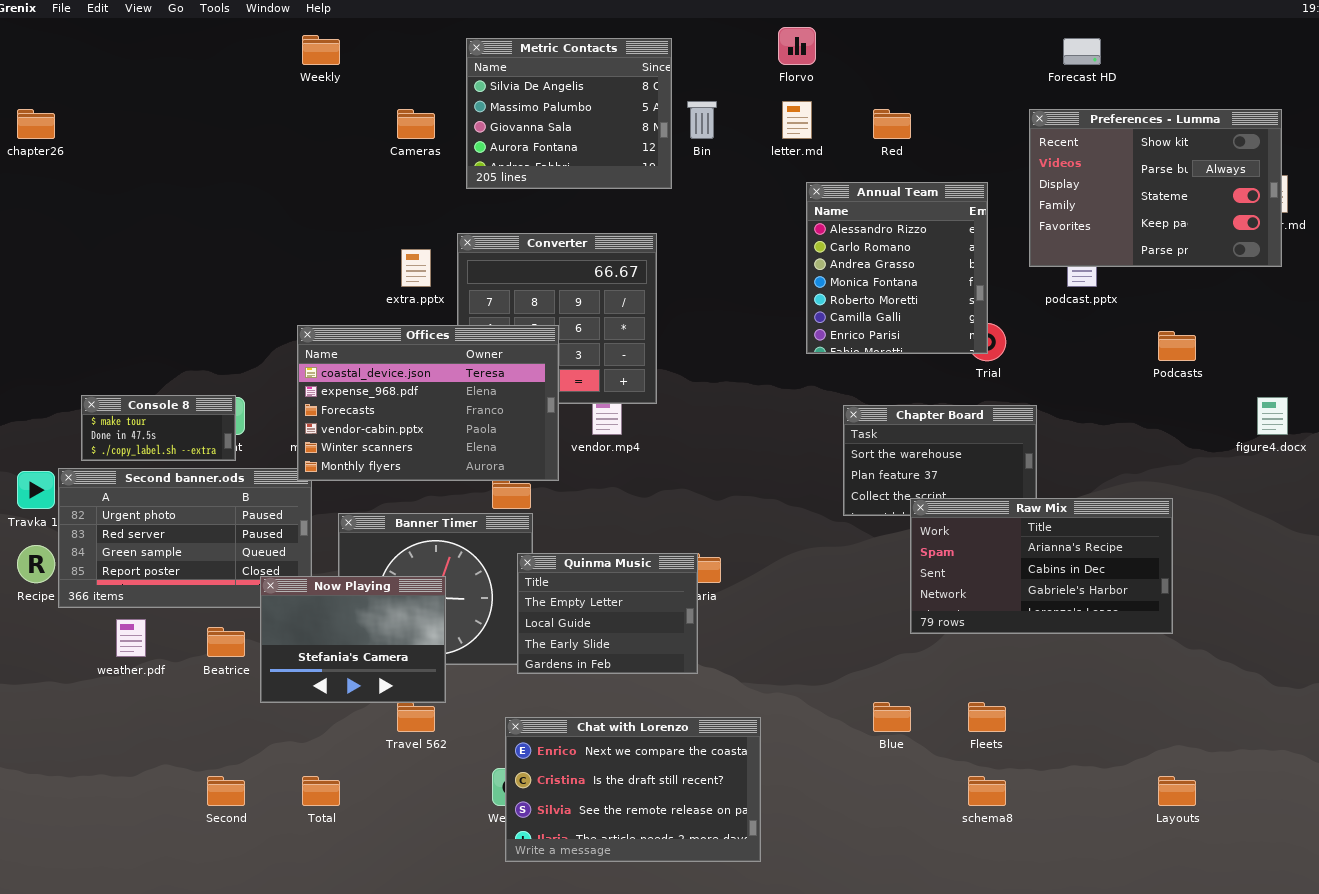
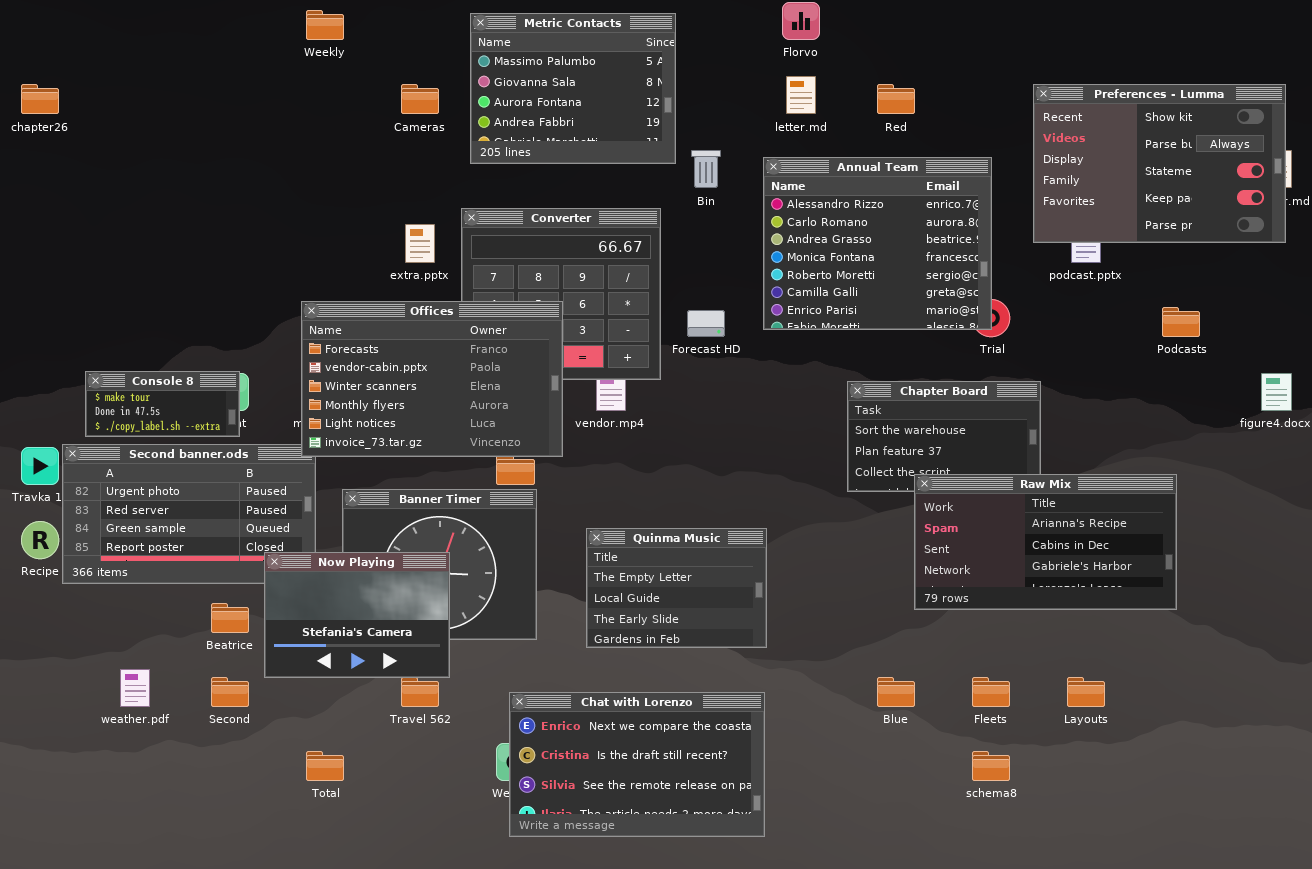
Metric Contacts: [466,38,672,189] -> [470,13,676,164], scrolled down 1 row
Forecast HD: [1063,38,1101,65] -> [687,310,725,337], moved
Bin: [687,101,717,139] -> [691,150,721,188], moved
Annual Team: [806,182,988,354] -> [763,157,992,330], resized
Offices: [297,325,559,481] -> [301,301,563,457], scrolled down 2 rows
Quinma Music: [517,553,698,674] -> [586,528,767,648], moved
weather.pdf: [116,619,146,657] -> [120,669,150,707], moved
Second: [207,776,245,806] -> [211,677,249,707], moved
Layouts: [1158,776,1196,806] -> [1067,677,1105,707], moved

